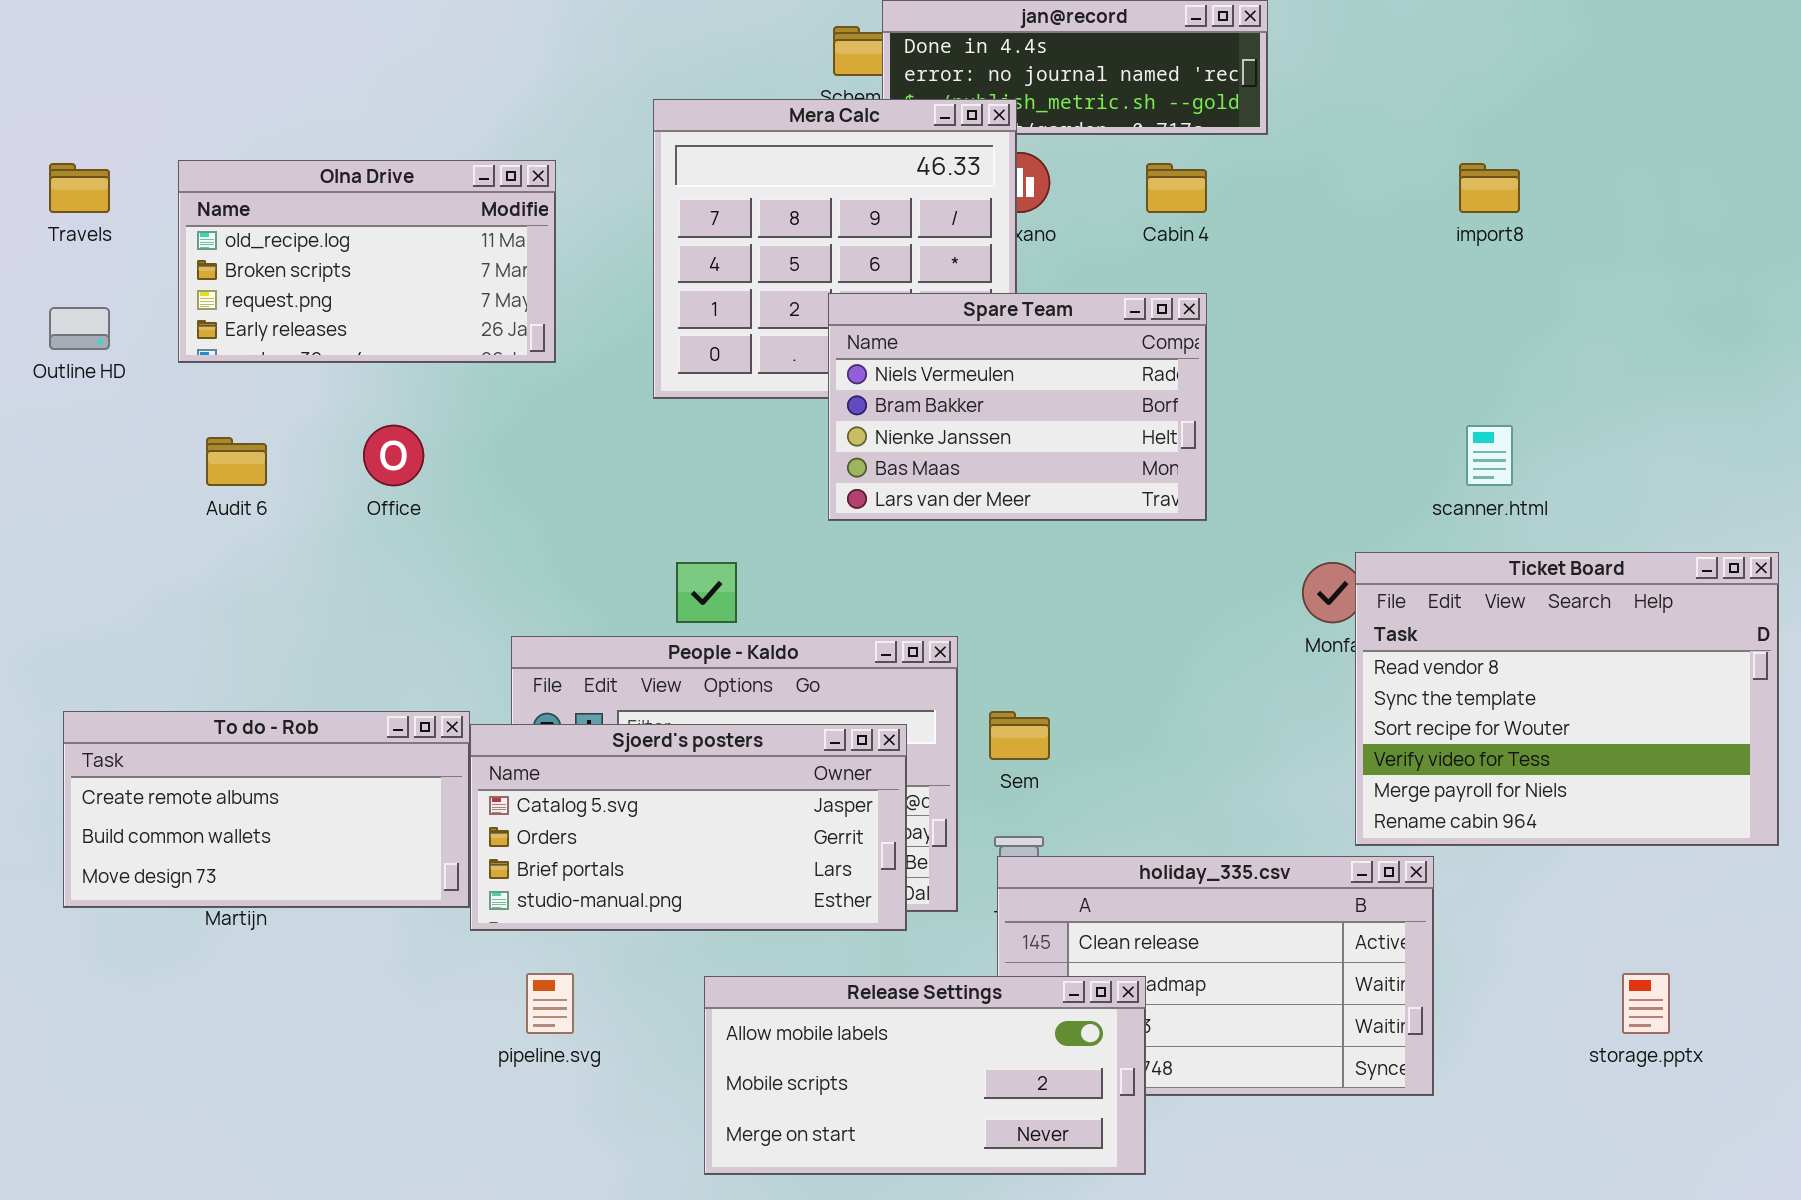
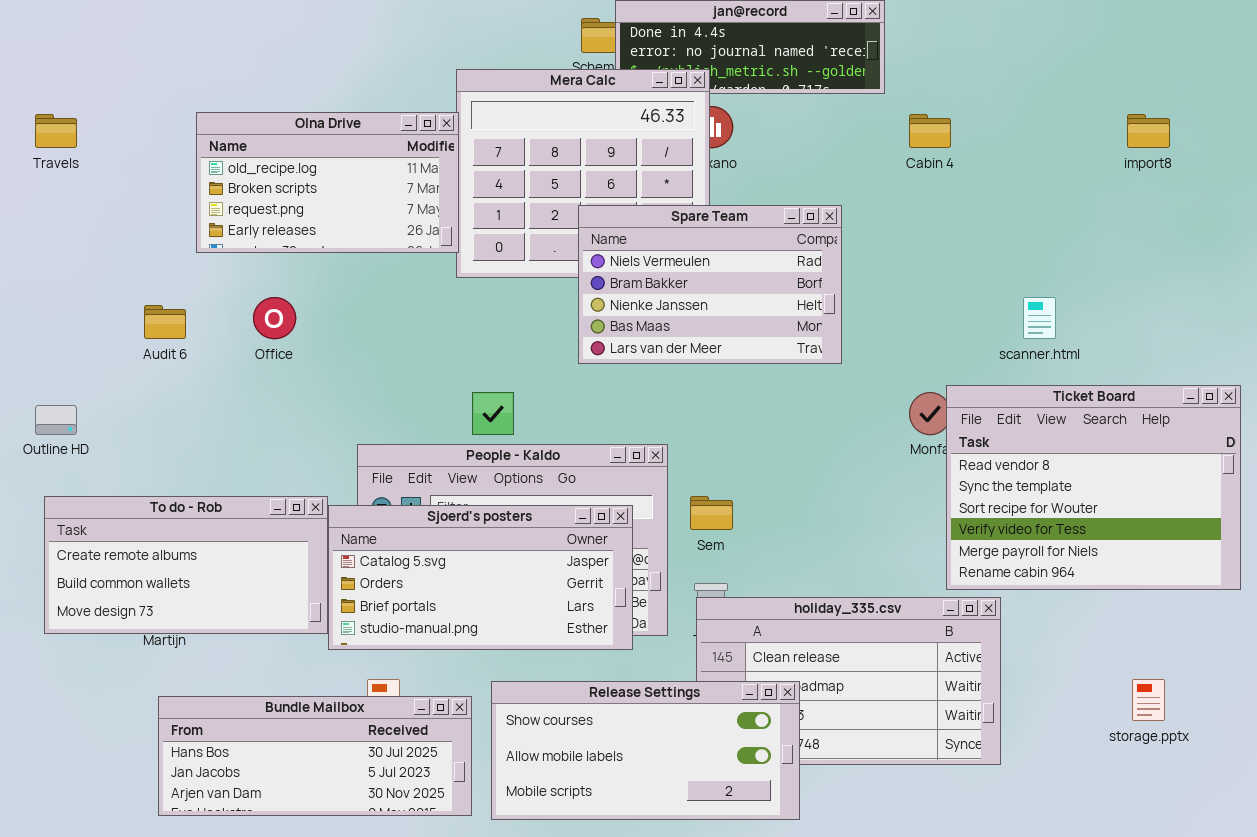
Olna Drive: [178,160,556,363] -> [196,112,459,253], moved
Cabin 4: [1146,163,1207,213] -> [909,114,951,148], moved
import8: [1459,163,1520,213] -> [1127,114,1170,148], moved
Outline HD: [49,307,110,350] -> [35,405,77,435], moved
Release Settings: [704,976,1146,1175] -> [491,681,800,820], scrolled up 1 row
Bundle Mailbox: none -> [158,696,472,816], opened

